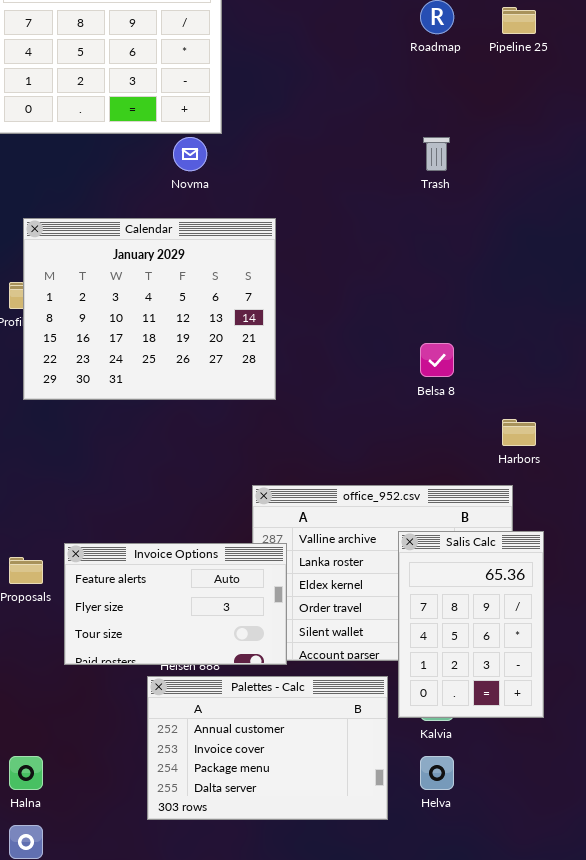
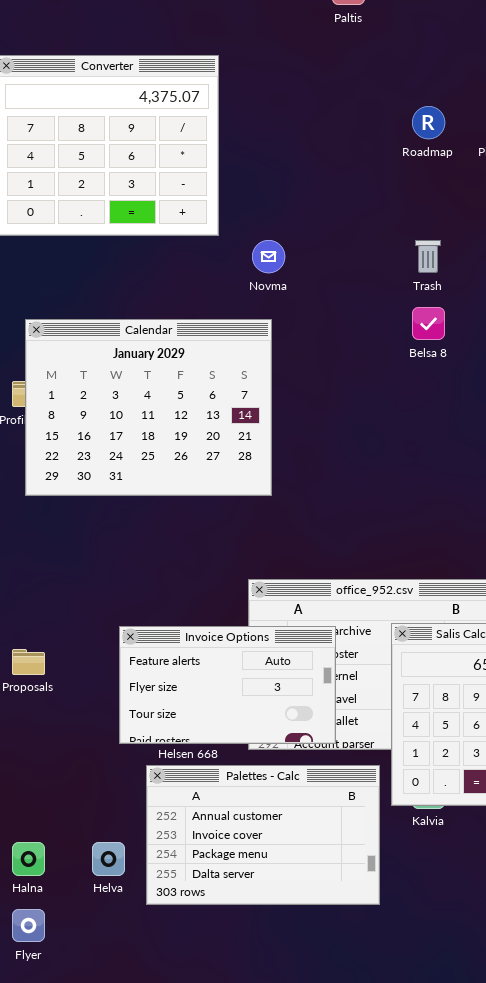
Novma: [173,137,207,171] -> [252,240,285,273], moved
Belsa 8: [420,343,454,377] -> [412,307,445,340], moved
Invoice Options: [64,543,287,665] -> [119,626,336,744], moved
Helva: [420,756,454,790] -> [92,842,125,876], moved

